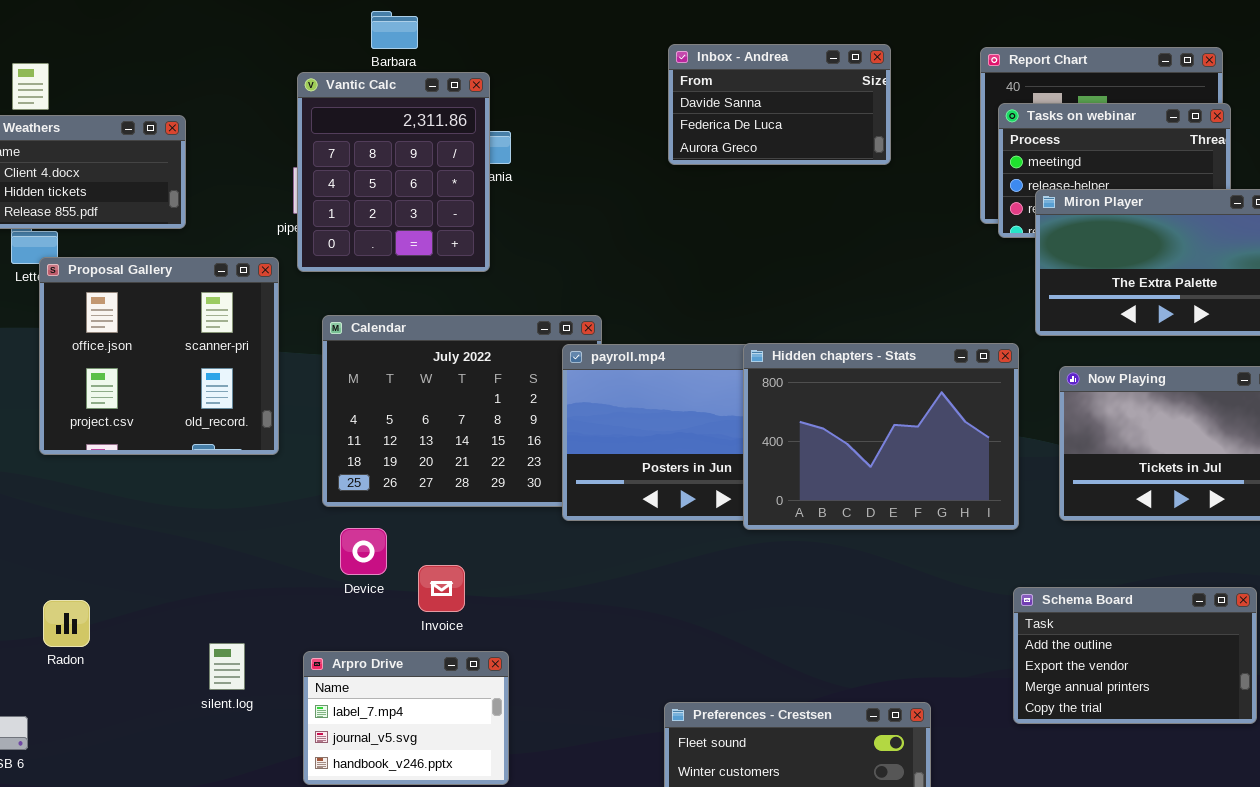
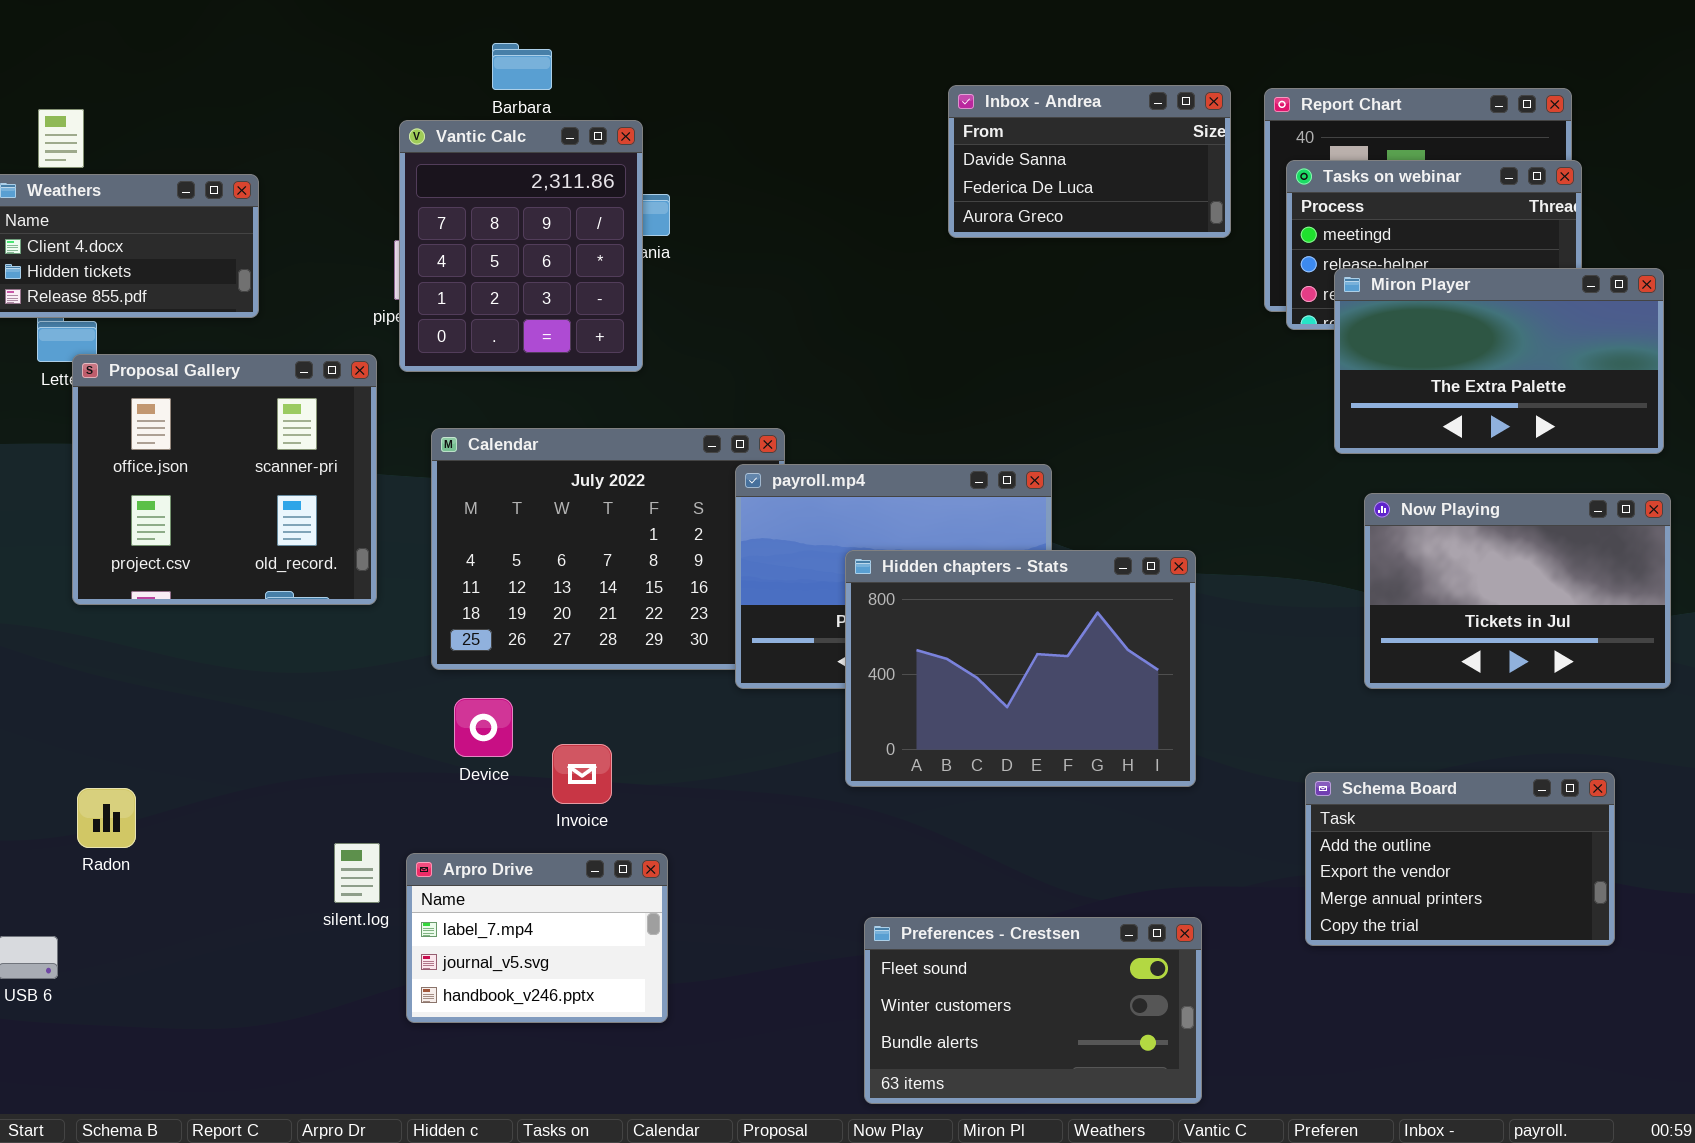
Inbox - Andrea: [668,44,891,165] -> [948,85,1231,238], moved
Hidden chapters - Stats: [743,343,1019,530] -> [845,550,1196,787], moved
silent.log: [209,643,245,690] -> [334,843,380,903], moved

